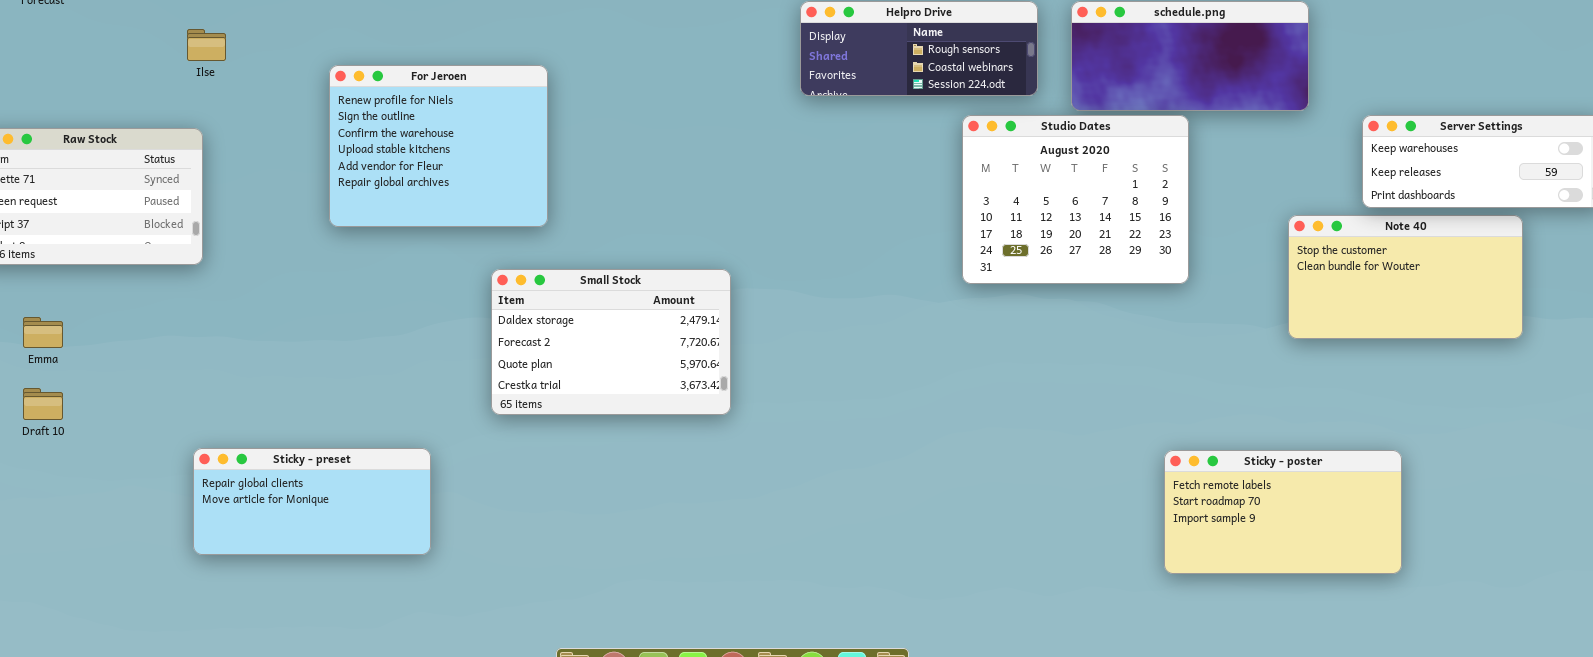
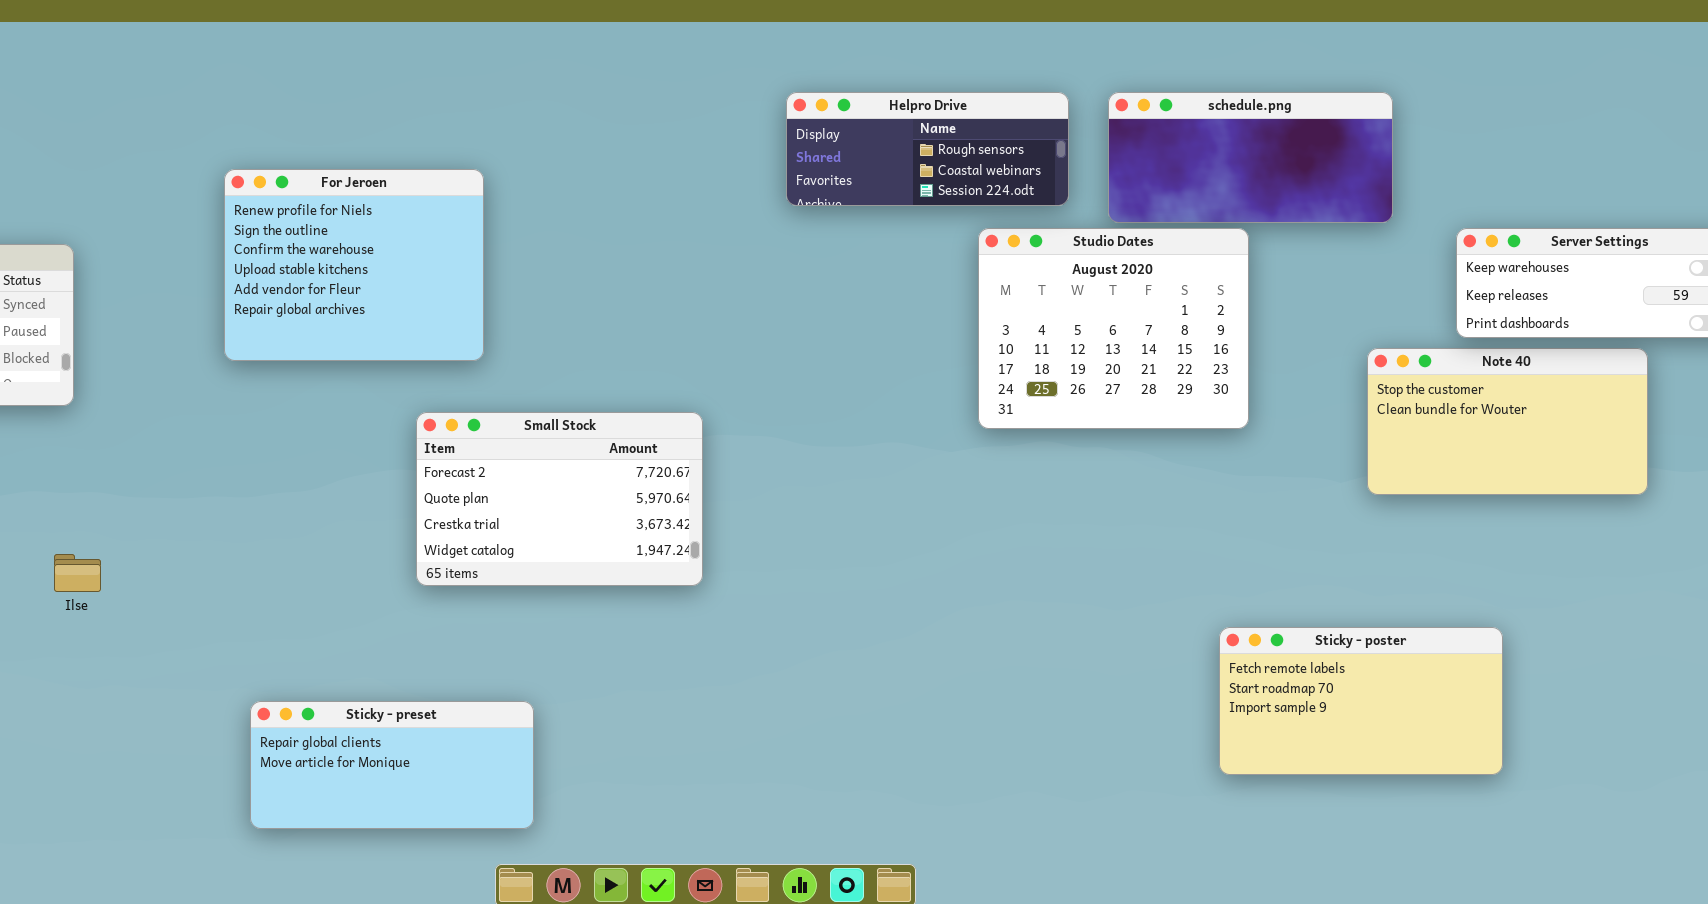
Ilse: [187,29,226,61] -> [54,554,101,592], moved
Small Stock: [491,269,731,415] -> [416,412,703,586], scrolled down 1 row
Sticky - preset: [193,448,431,555] -> [250,701,534,829], moved

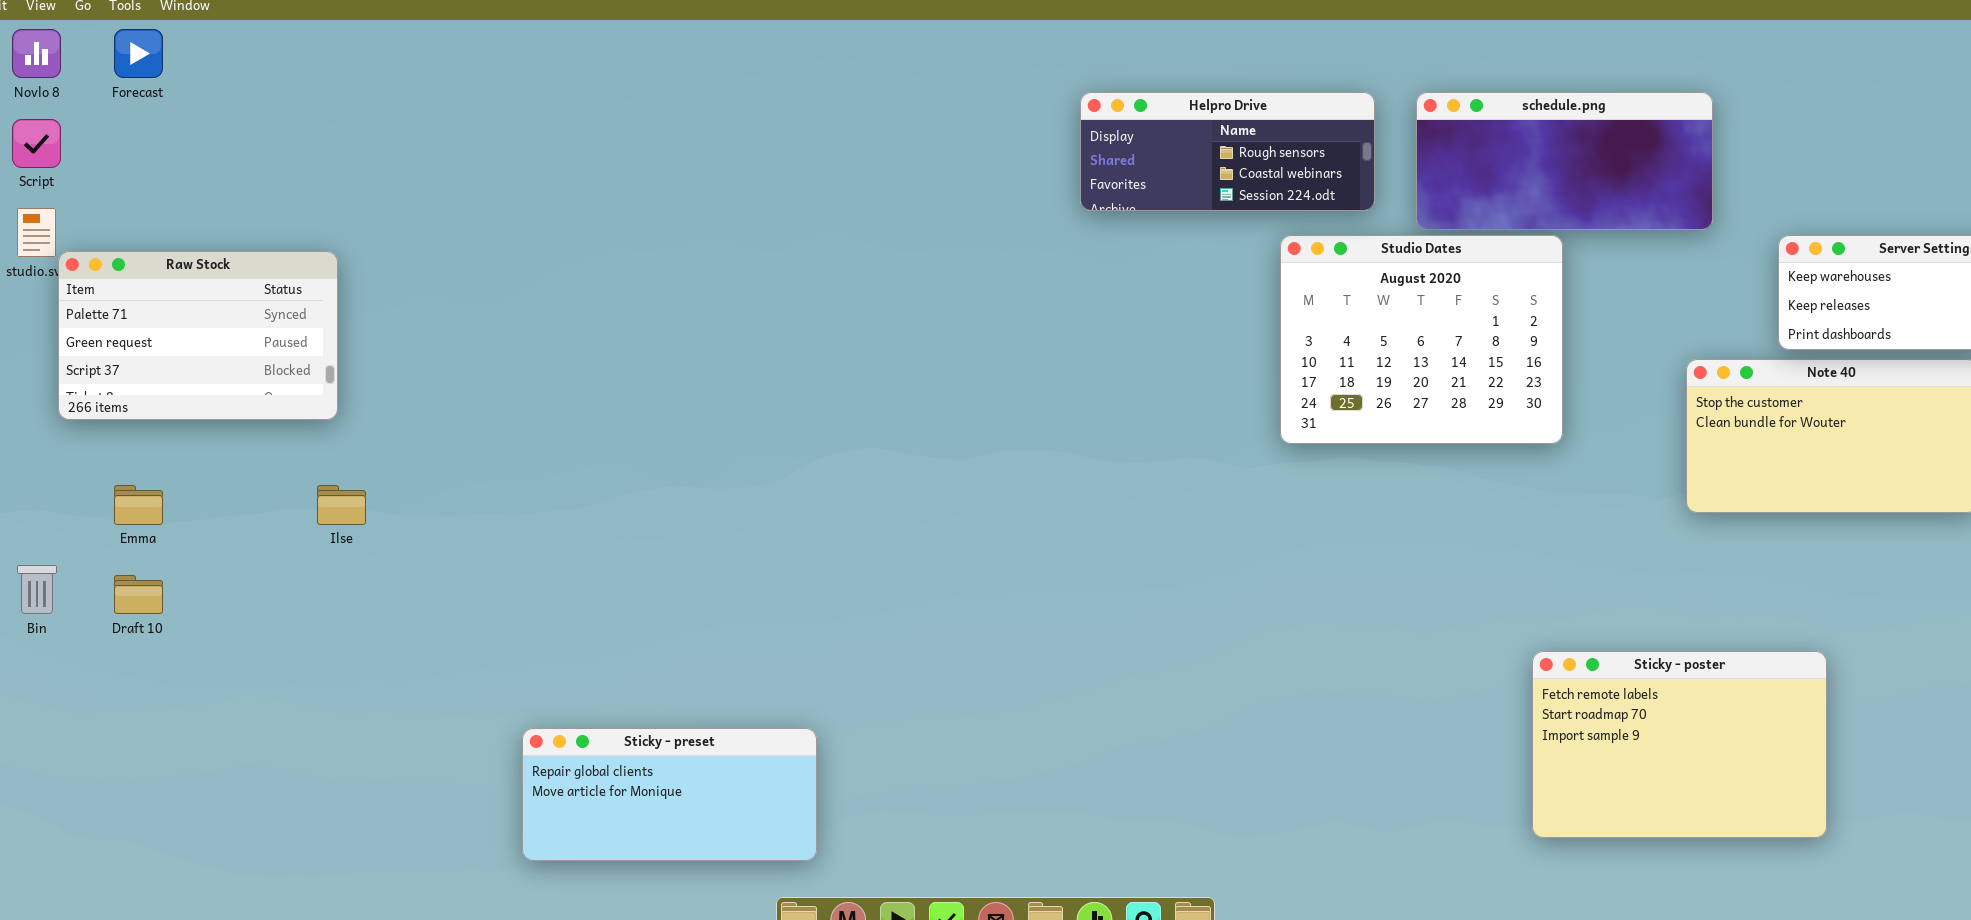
For Jeroen: [224,169,484,361] -> none, closed
Small Stock: [416,412,703,586] -> none, closed
Ilse: [54,554,101,592] -> [317,485,366,525], moved
Sticky - poster: [1219,627,1503,775] -> [1532,651,1827,838], resized

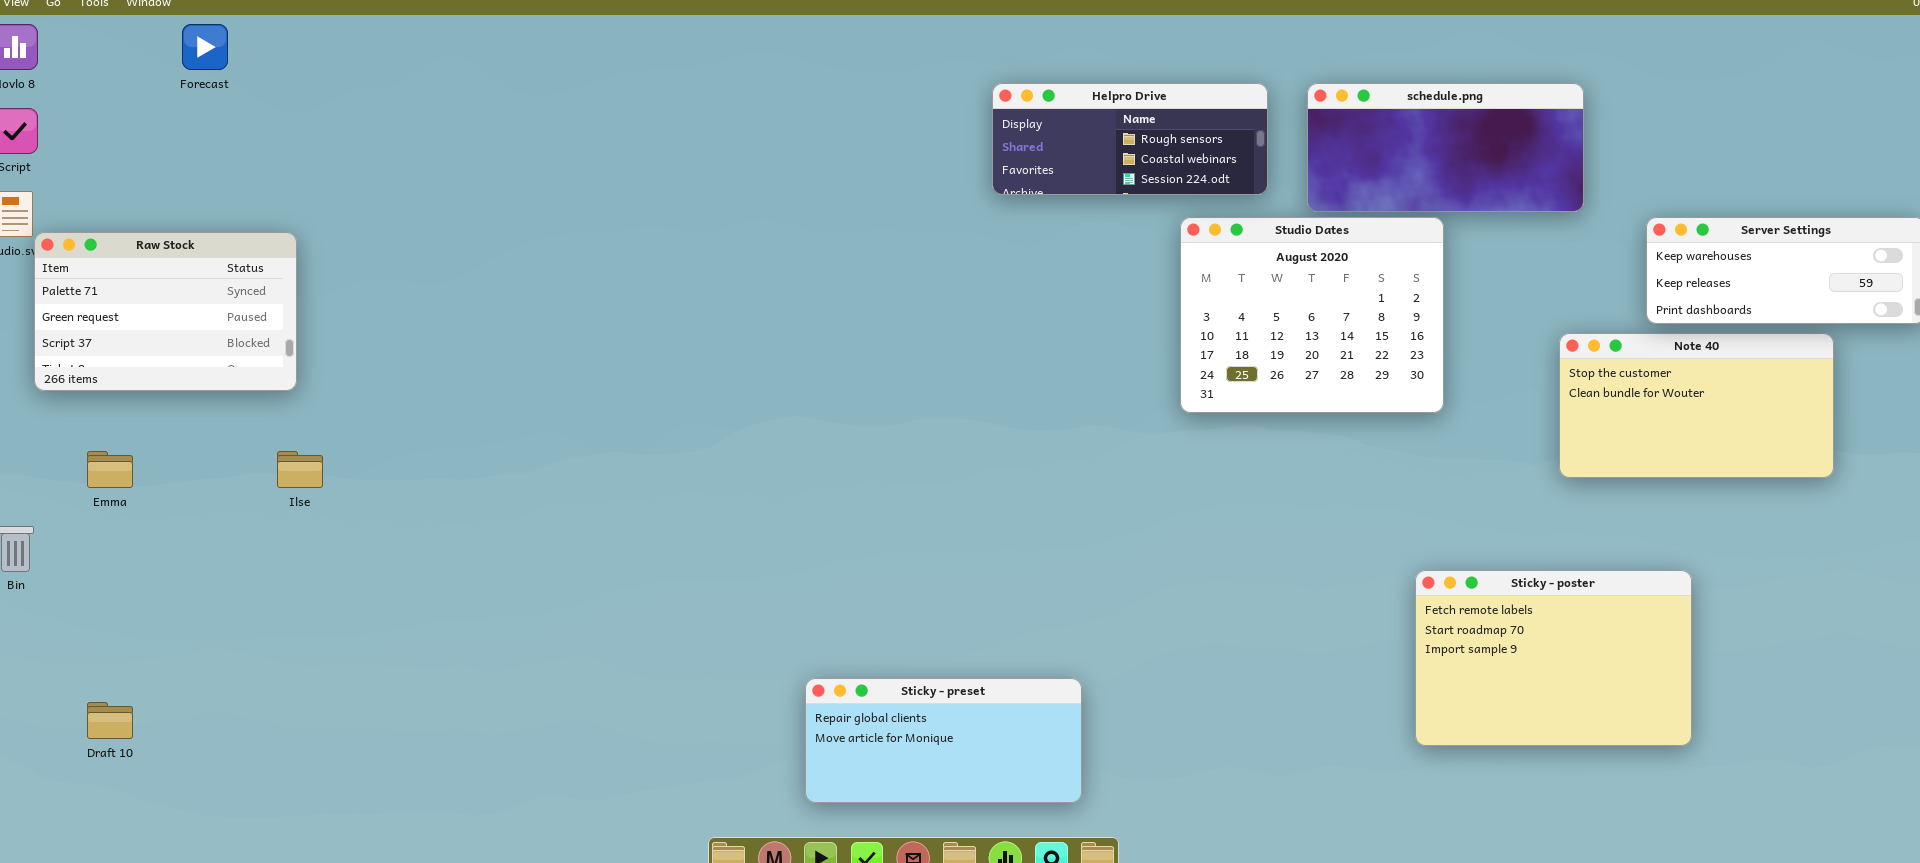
Forecast: [114,29,163,78] -> [182,24,228,70], moved
Draft 10: [114,575,163,614] -> [87,702,133,739], moved
Sticky - poster: [1532,651,1827,838] -> [1415,570,1692,746], moved
Sticky - preset: [522,728,817,861] -> [805,678,1082,803], moved

